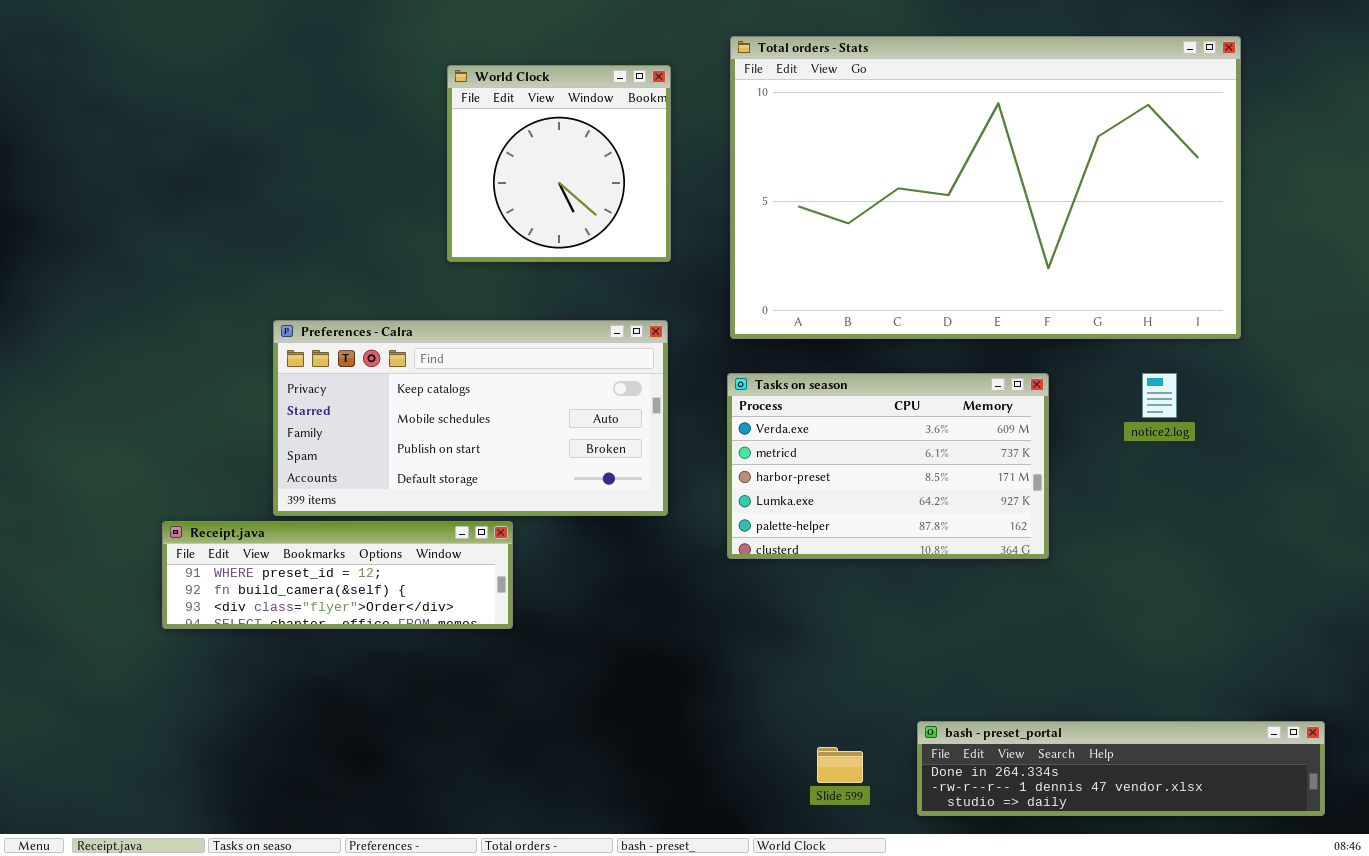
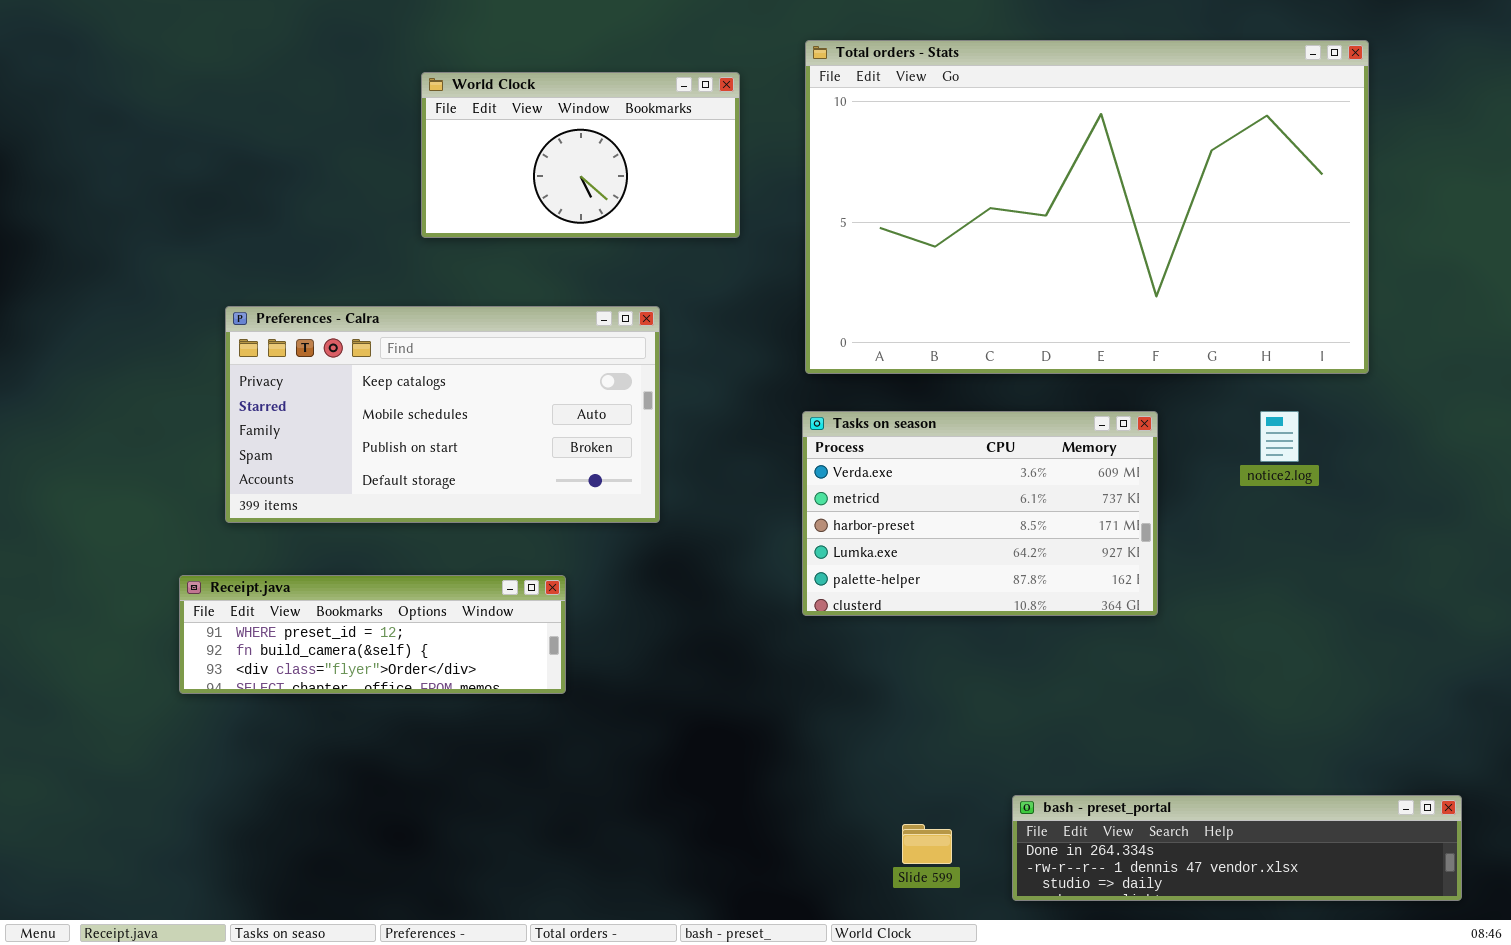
World Clock: [447,65,671,262] -> [421,72,740,238], resized
Preferences - Calra: [273,320,668,516] -> [225,306,660,523], moved

